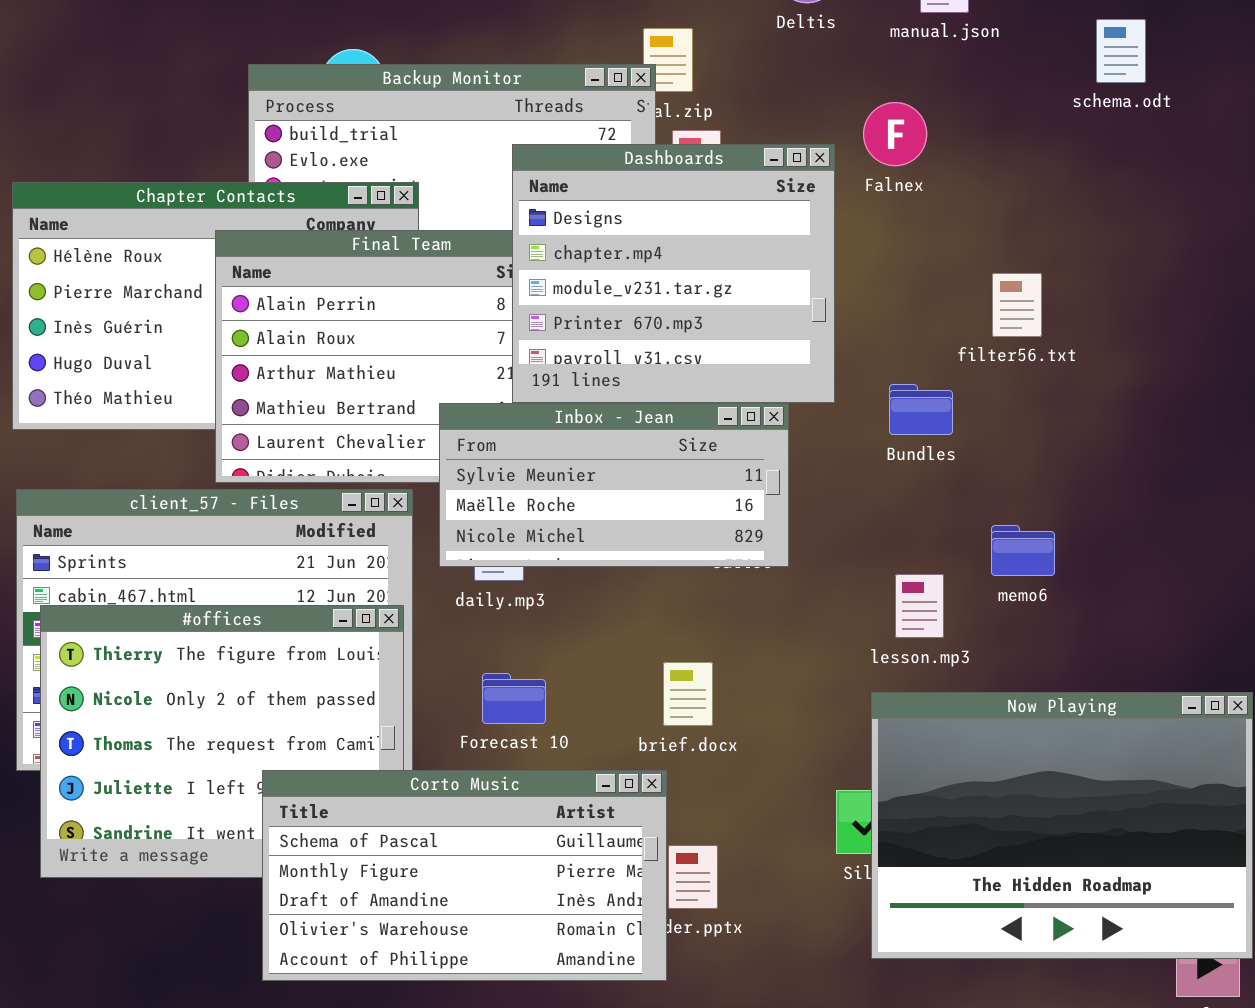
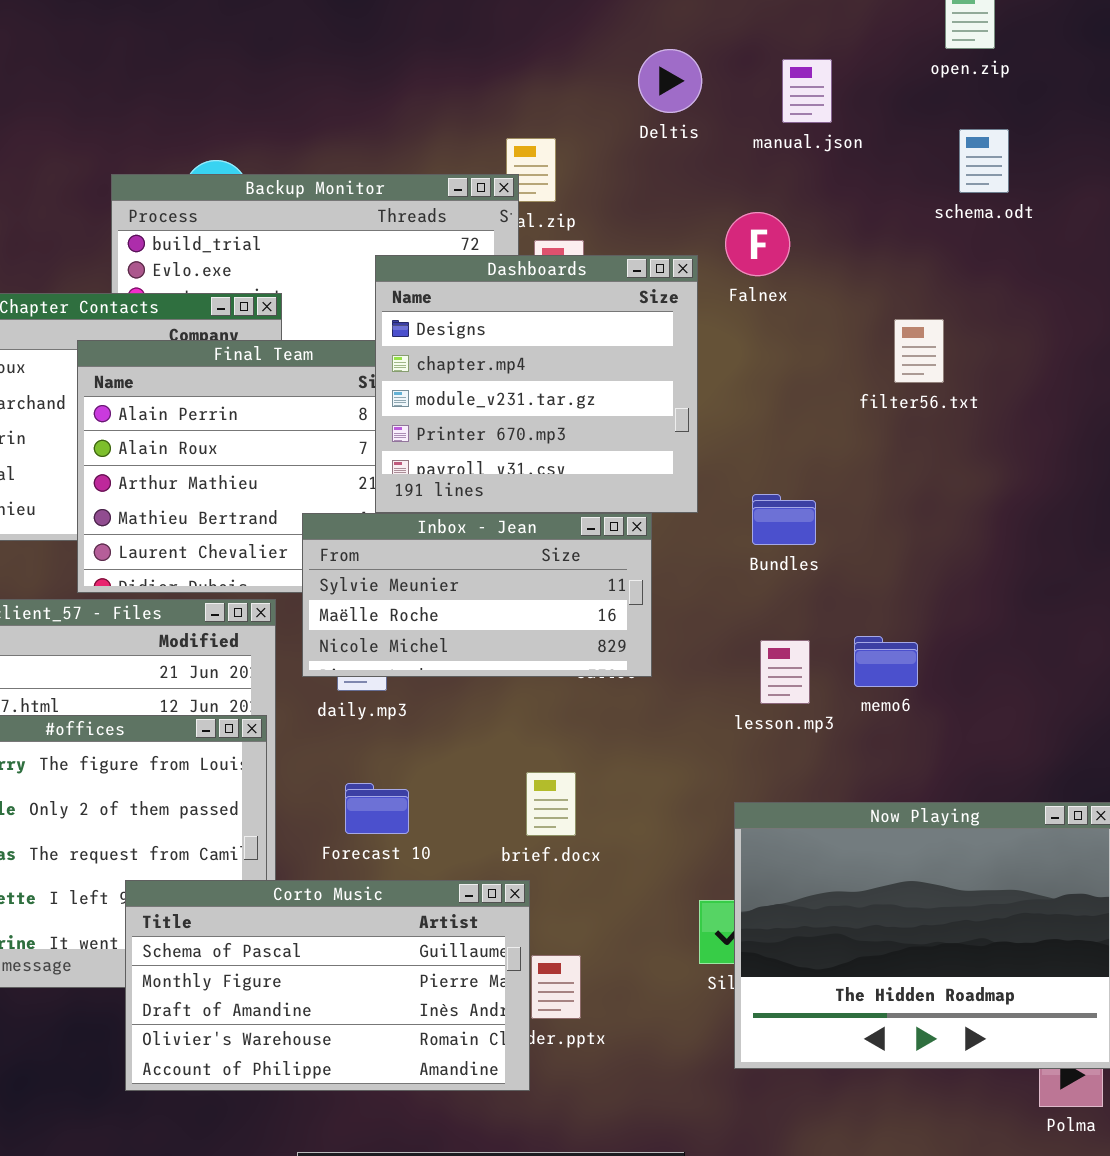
filter56.txt: [992,273,1042,337] -> [894,319,944,383], moved
lesson.mp3: [895,574,944,638] -> [760,640,810,704], moved

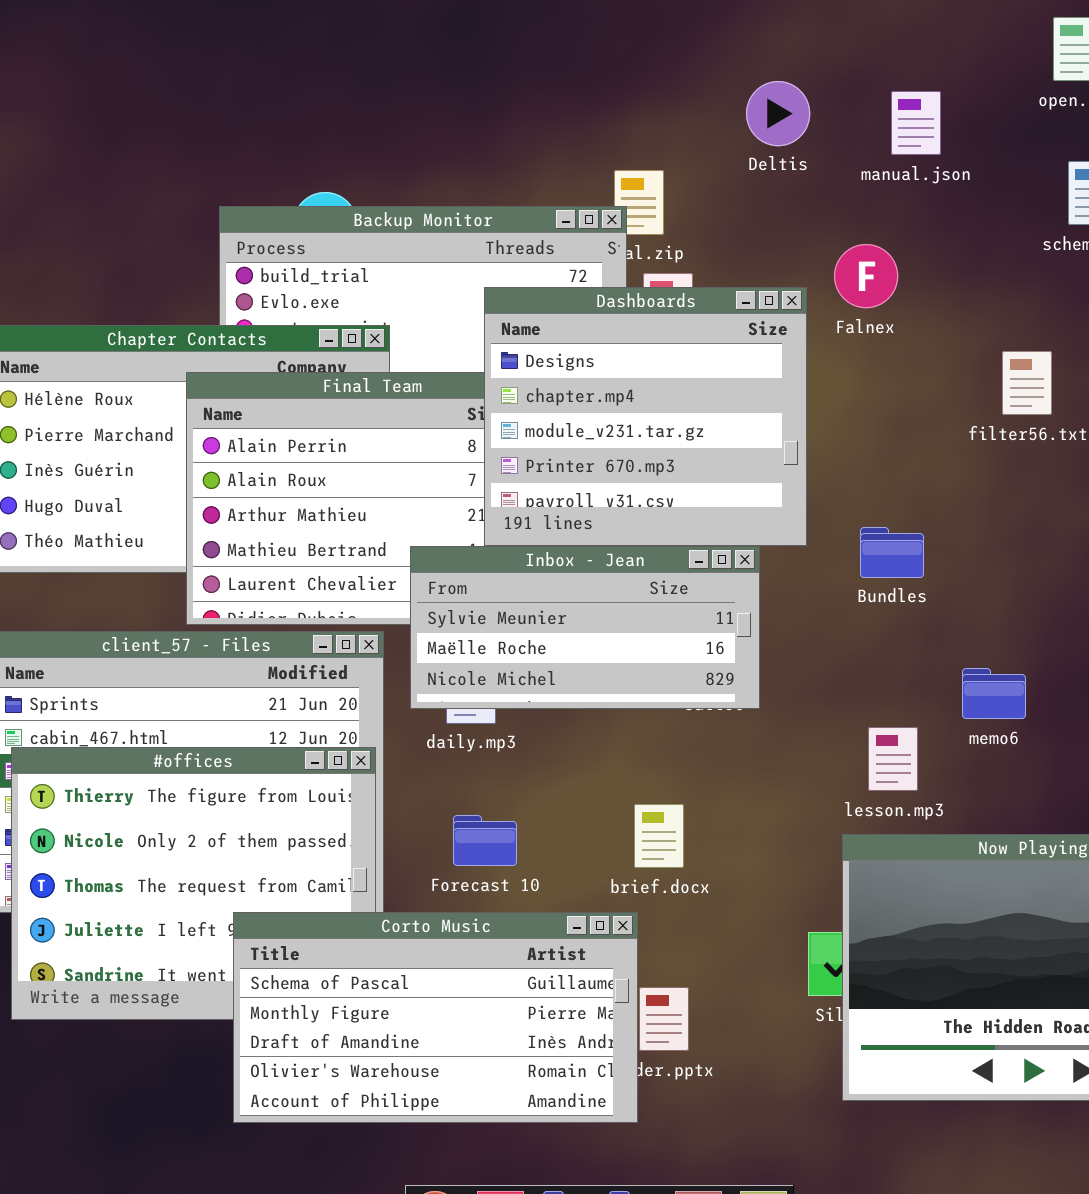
lesson.mp3: [760,640,810,704] -> [868,727,918,791], moved

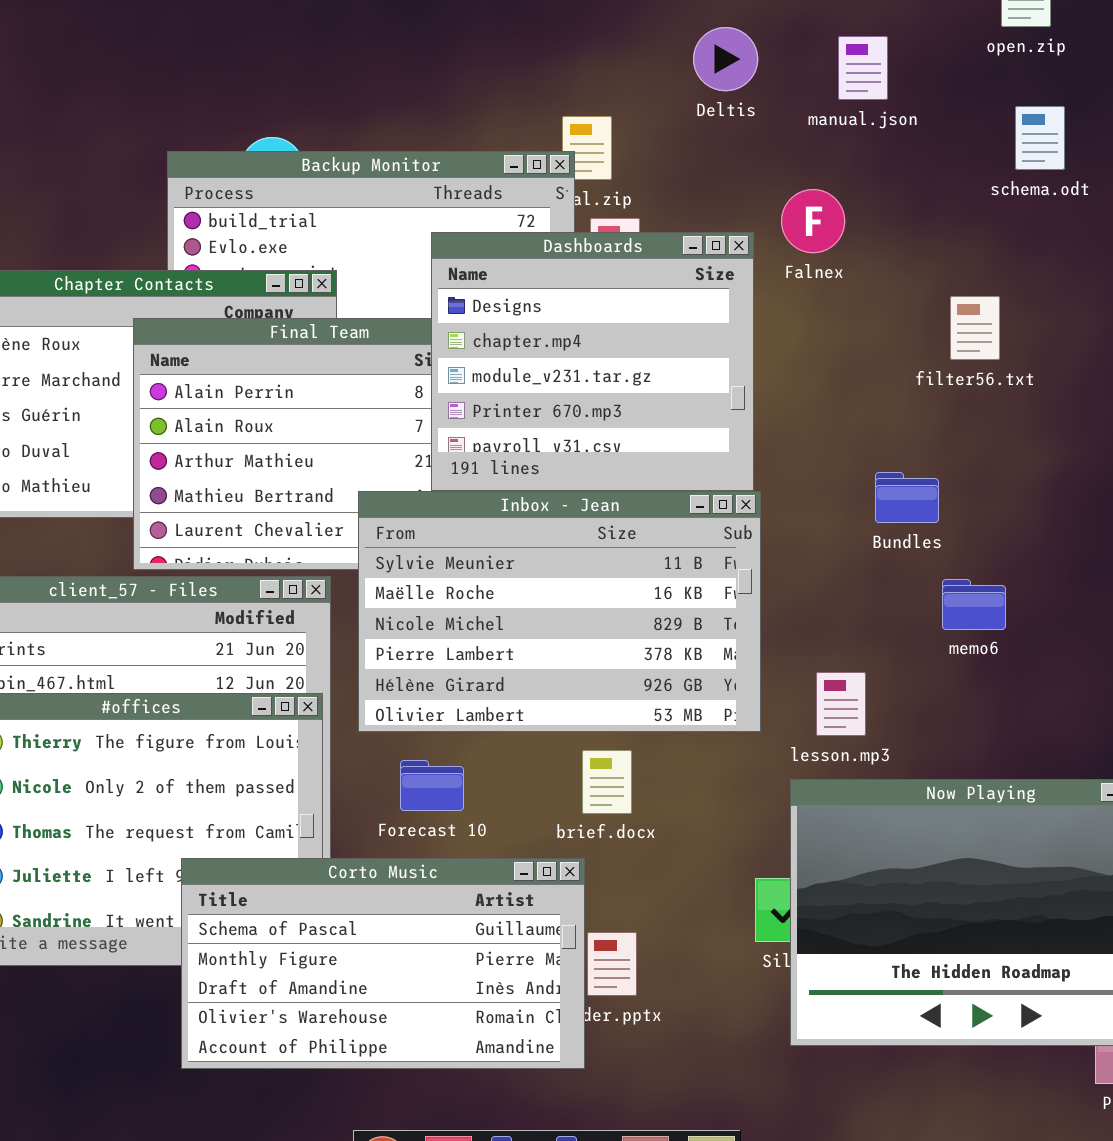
Bundles: [860,527,924,578] -> [875,472,939,523], moved
Inbox - Jean: [410,546,760,709] -> [358,491,761,732], resized
memo6: [962,668,1026,719] -> [942,579,1006,630], moved

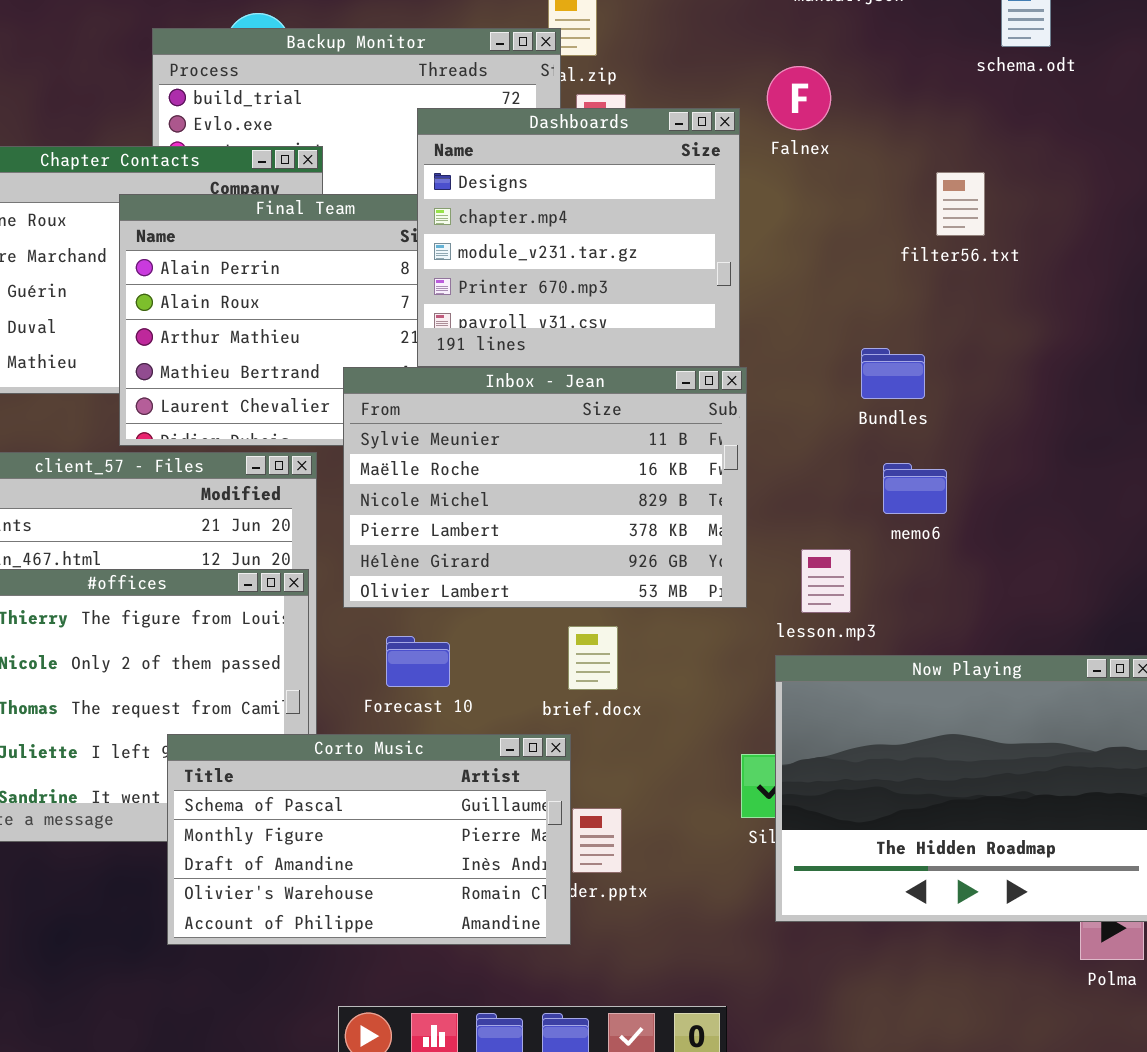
memo6: [942,579,1006,630] -> [883,463,947,514], moved

